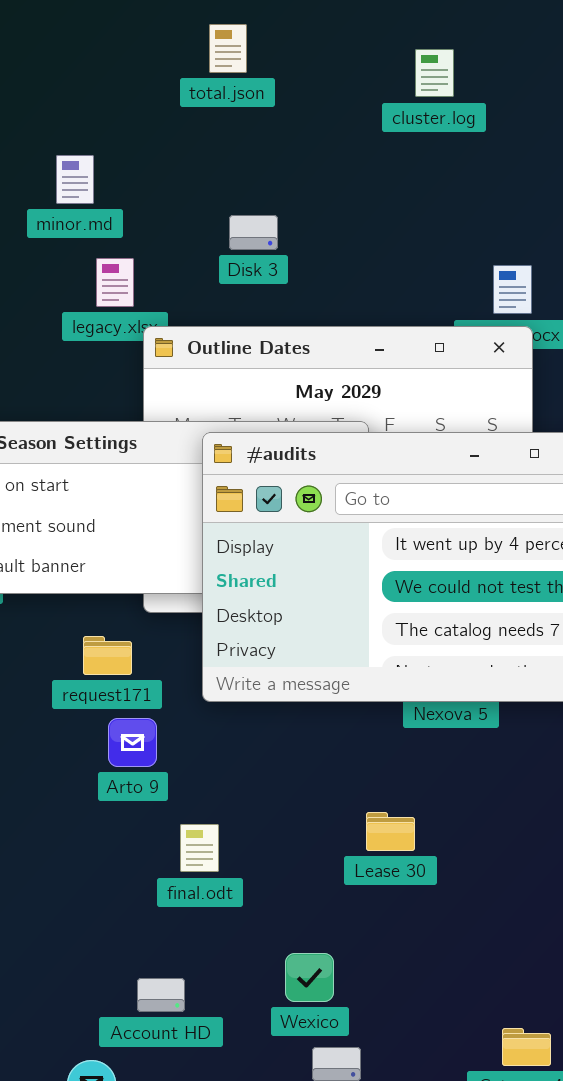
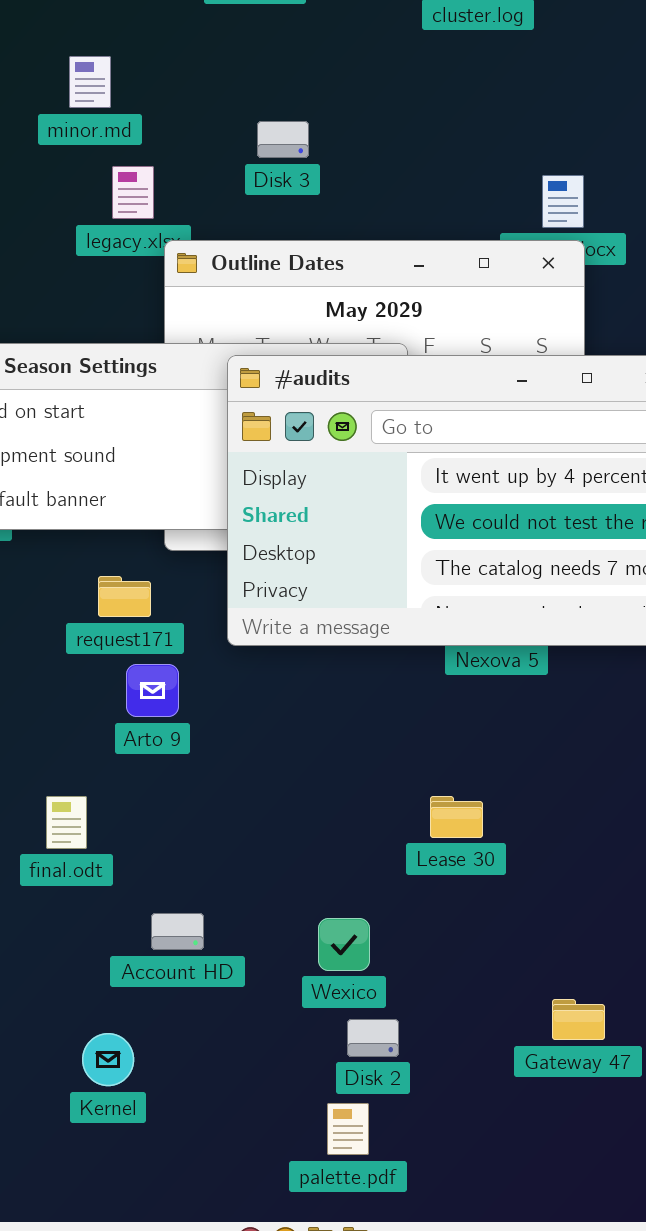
Lease 30: [366,812,415,851] -> [430,796,483,838], moved
final.odt: [180,824,219,872] -> [46,796,87,849], moved
Account HD: [137,978,185,1012] -> [151,913,204,950], moved

